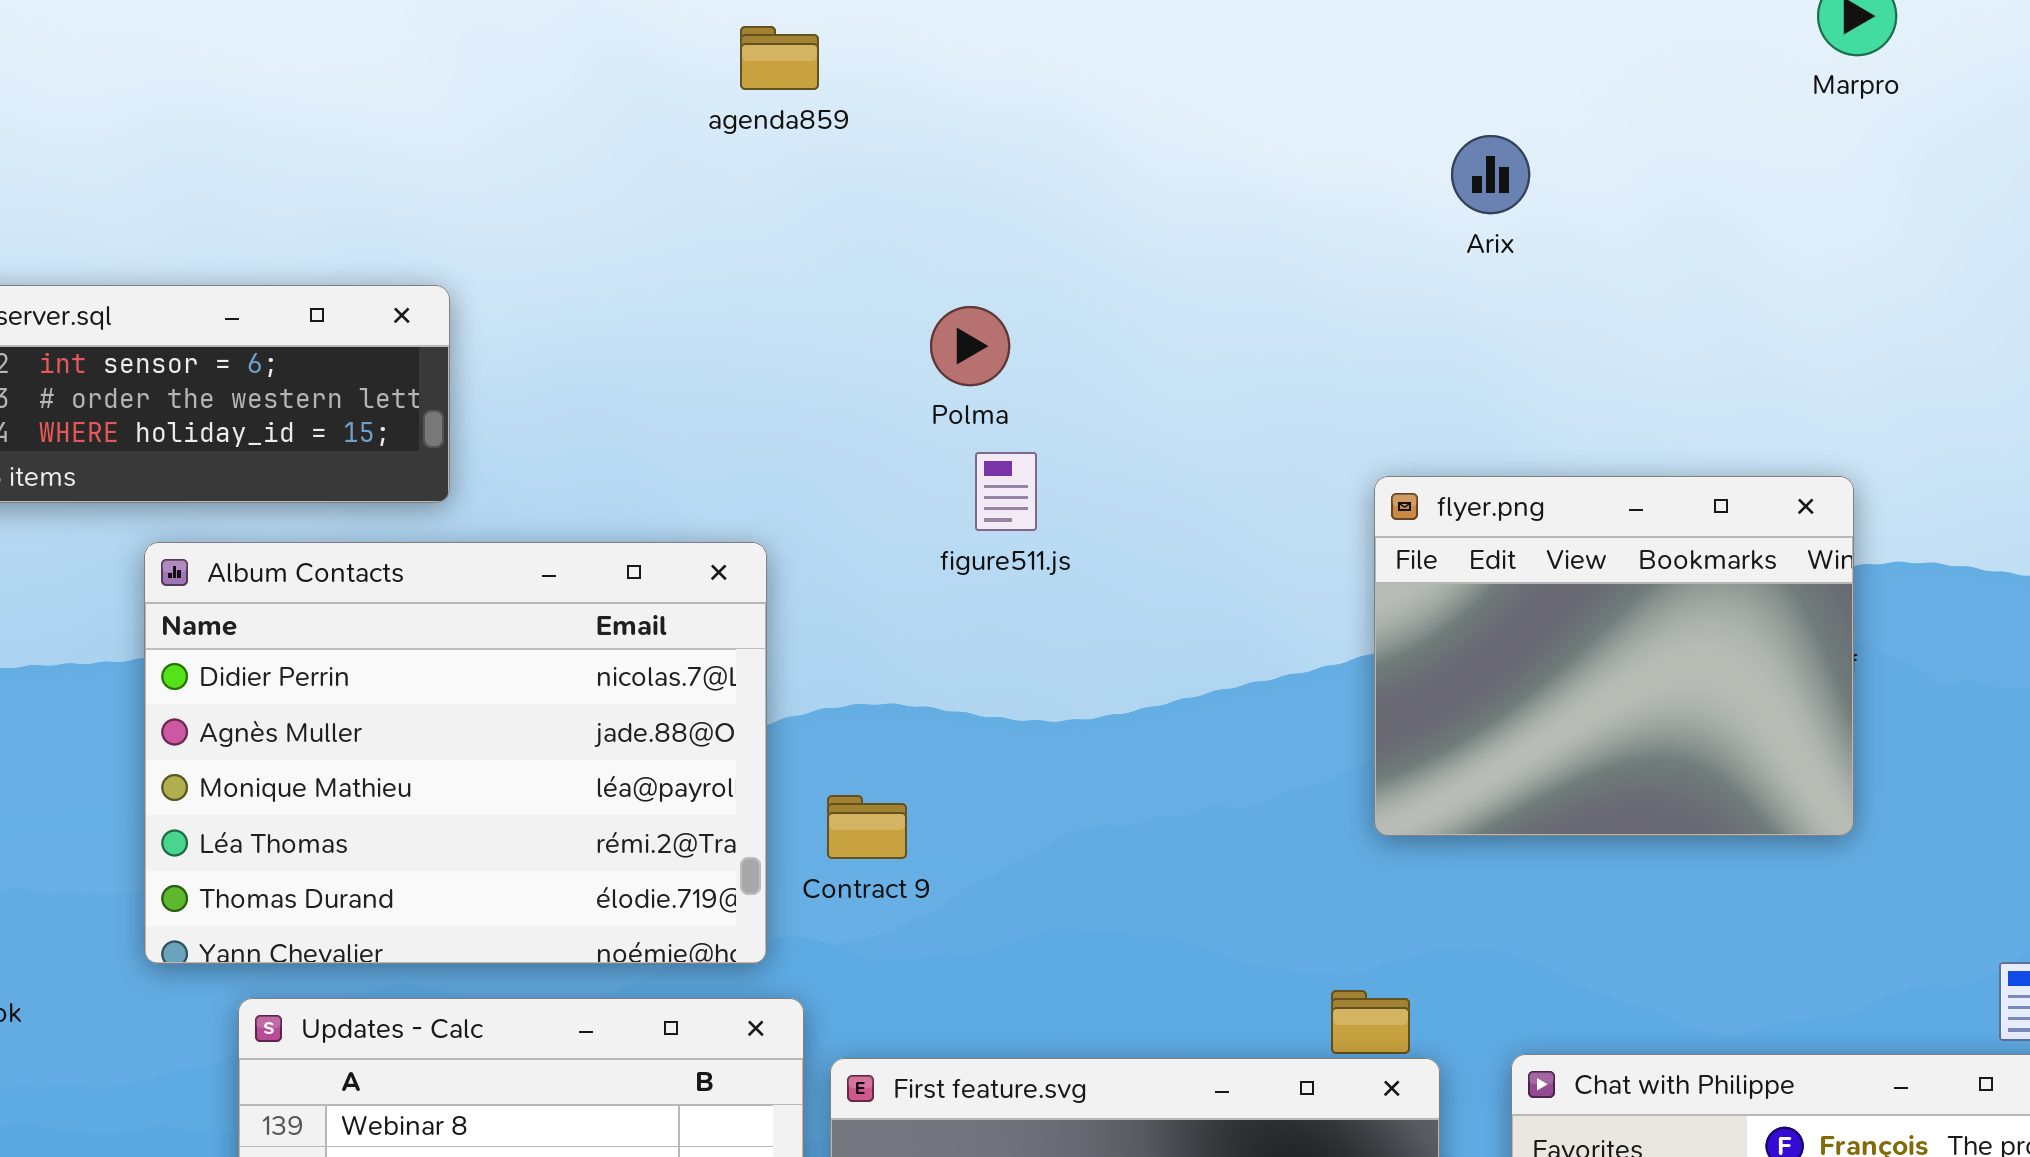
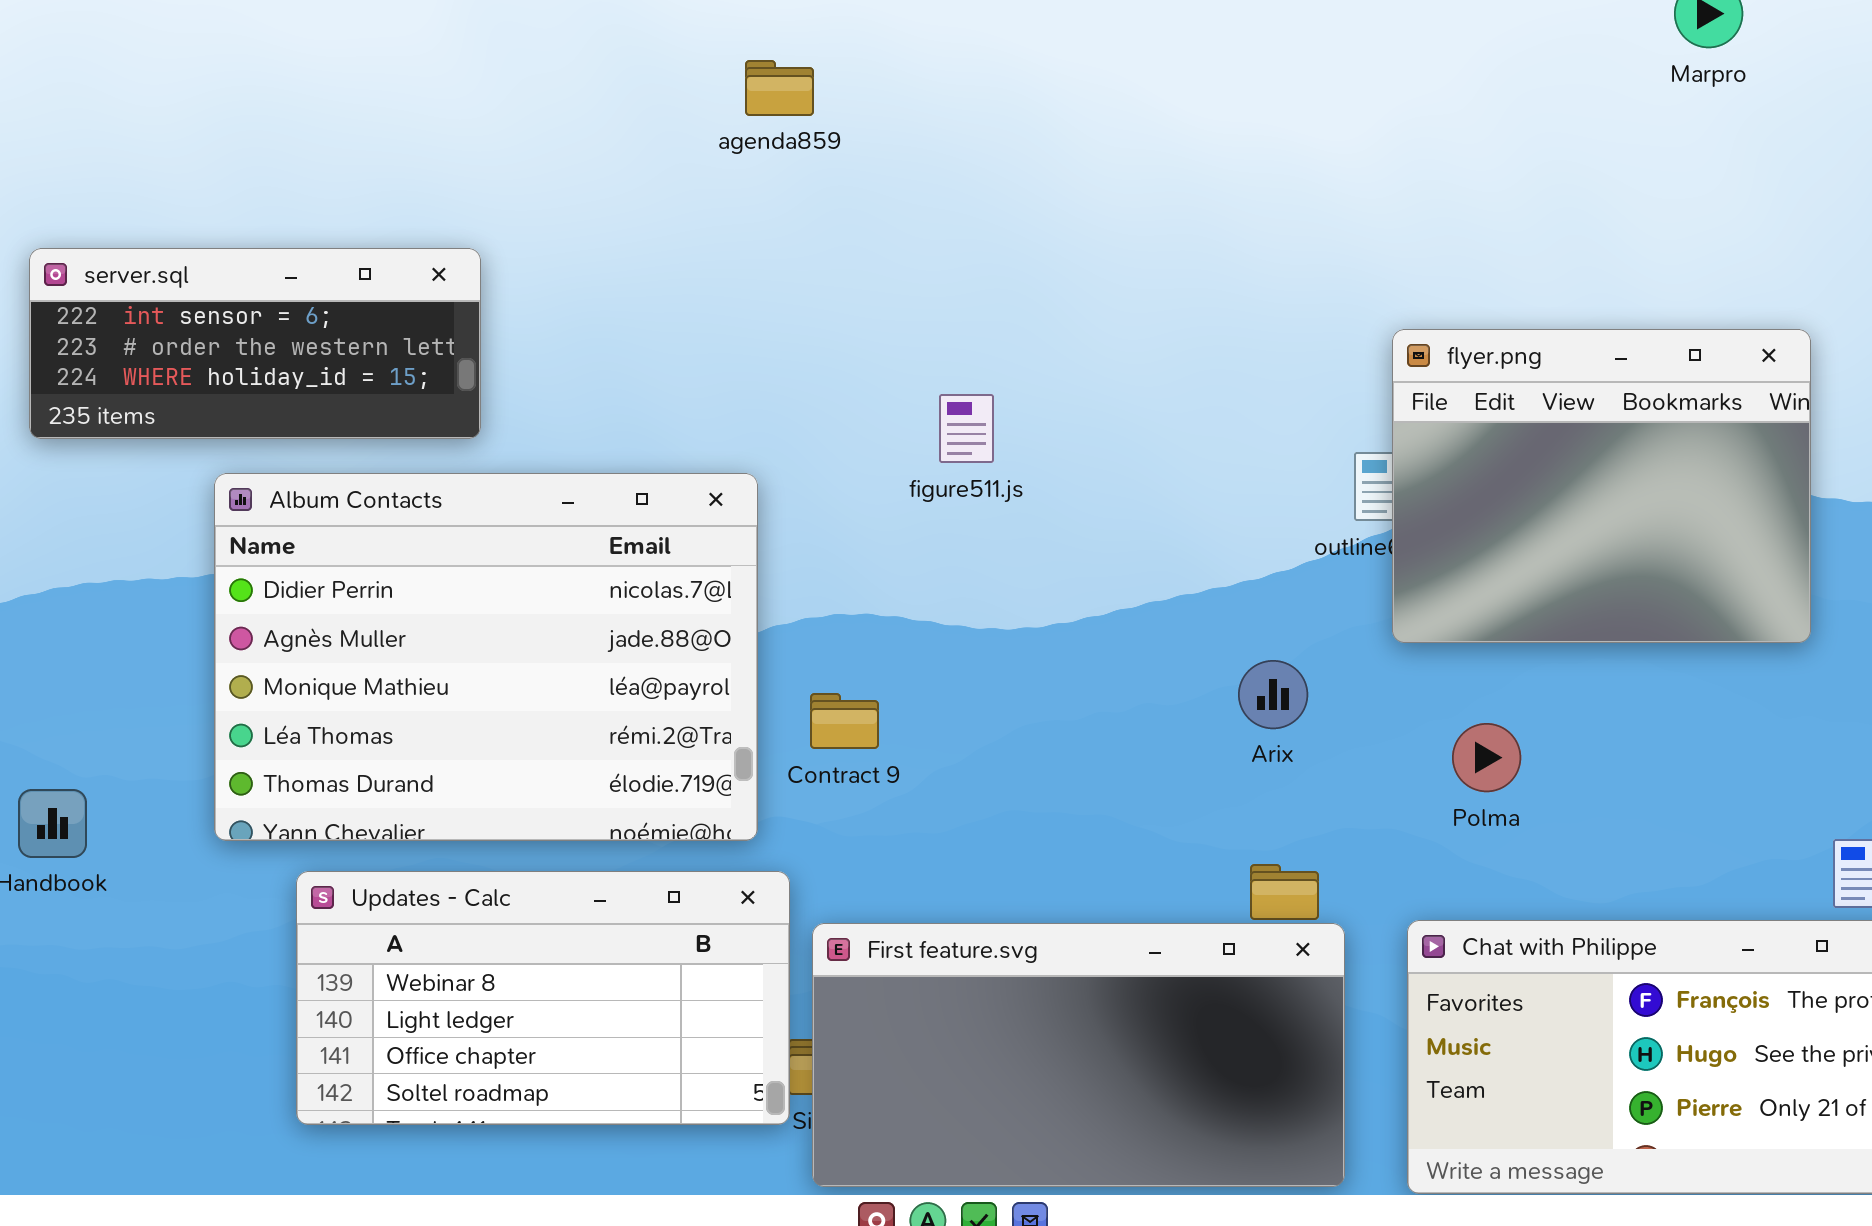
agenda859: [740,26,819,90] -> [745,60,814,116], moved
Arix: [1451,135,1530,214] -> [1238,660,1308,729], moved
Polma: [930,306,1010,386] -> [1452,723,1521,792], moved
flyer.png: [1374,476,1854,836] -> [1392,329,1811,643], moved

